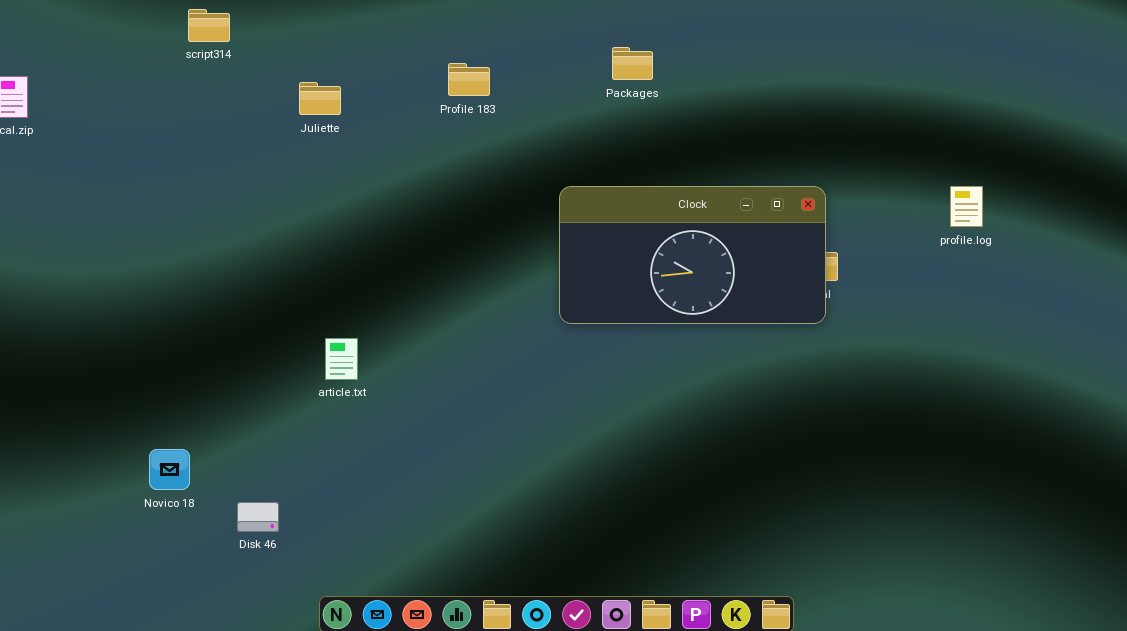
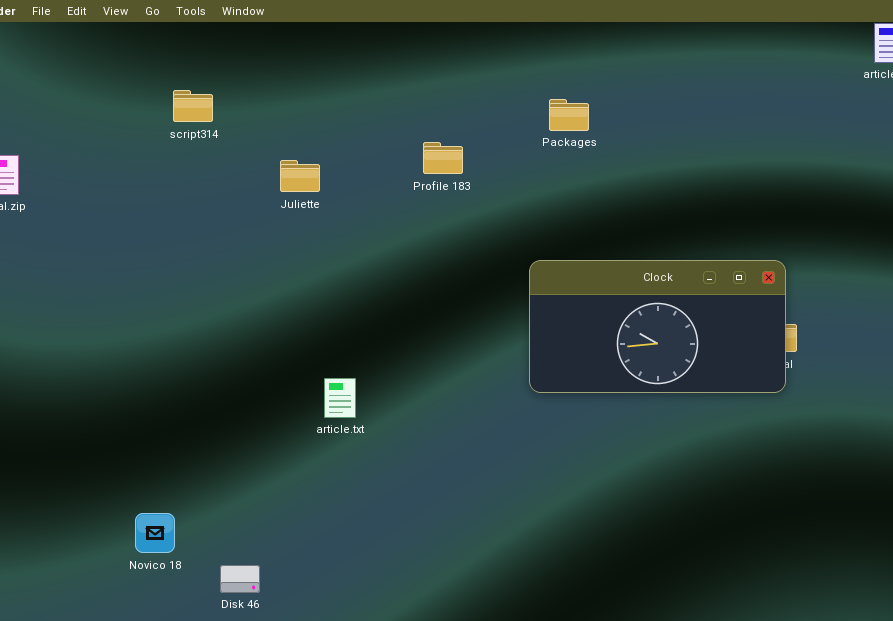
Packages: [612,47,653,80] -> [549,99,589,131], moved
article.txt: [325,338,358,380] -> [324,378,356,418], moved

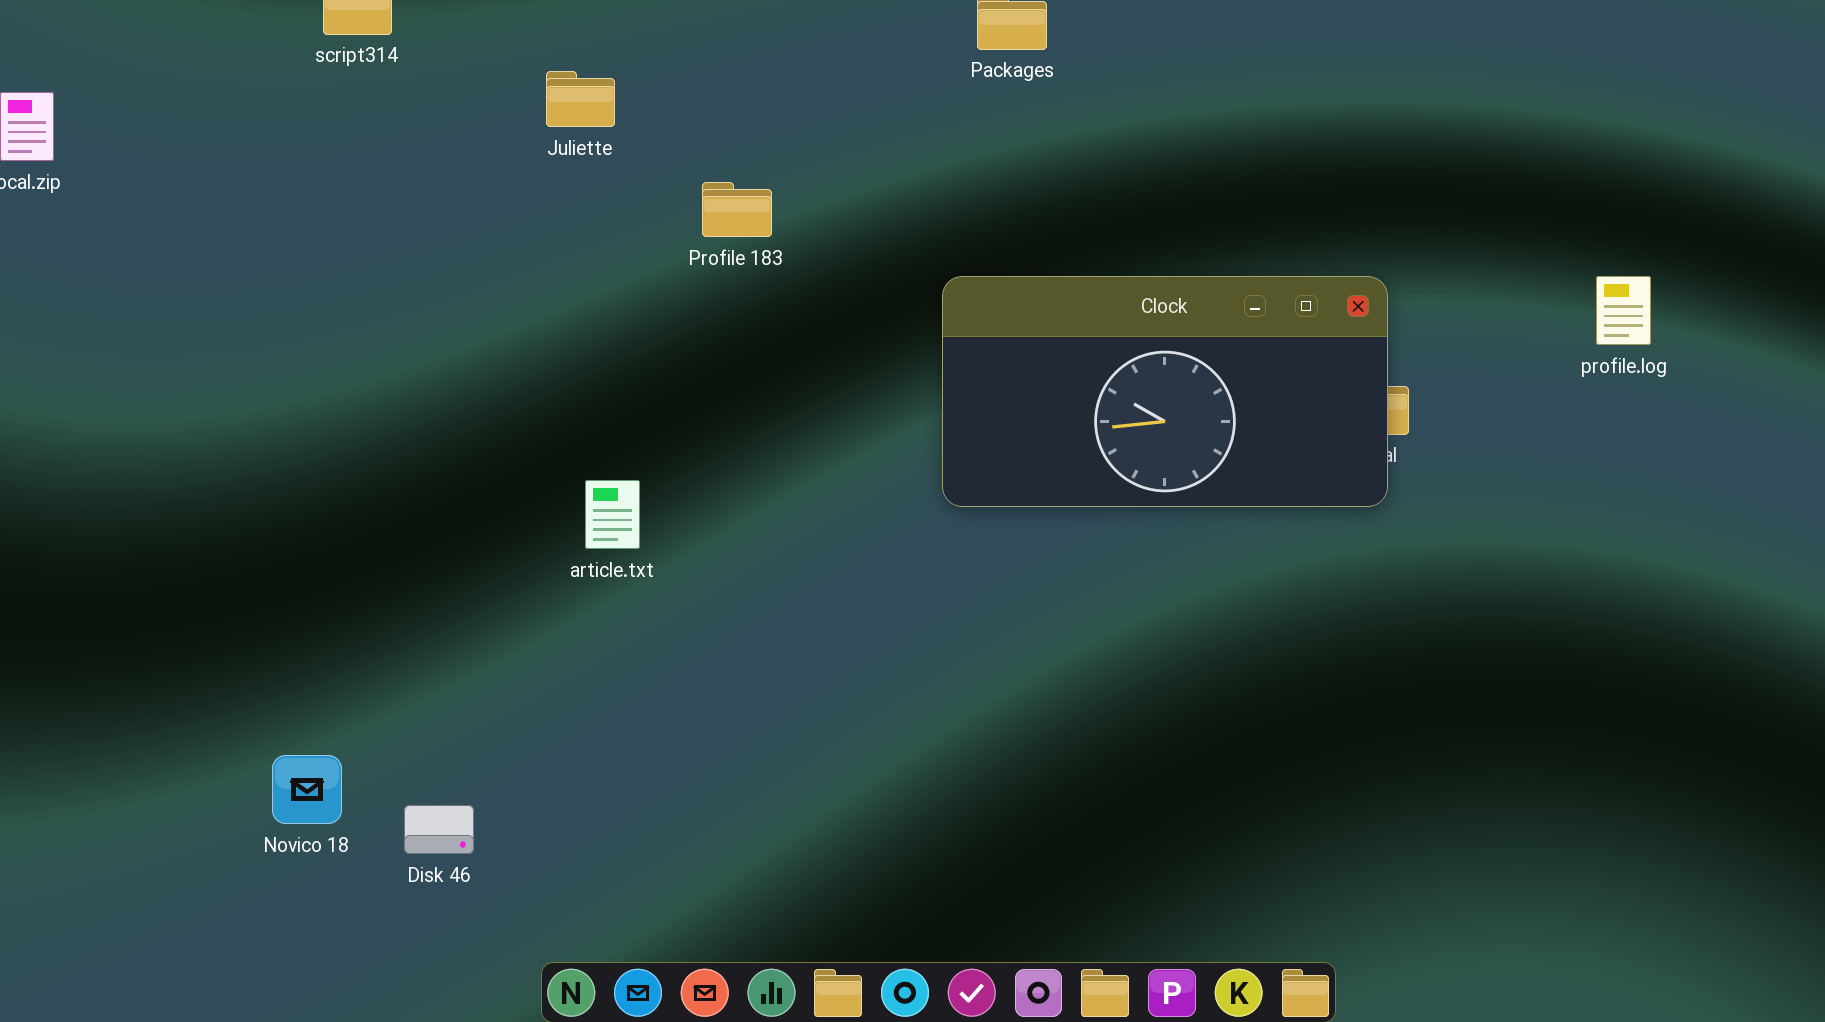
Profile 183: [423,142,463,174] -> [702,182,772,237], moved
Juliette: [280,160,320,192] -> [546,71,615,127], moved
Novico 18: [135,513,175,553] -> [272,755,342,824], moved

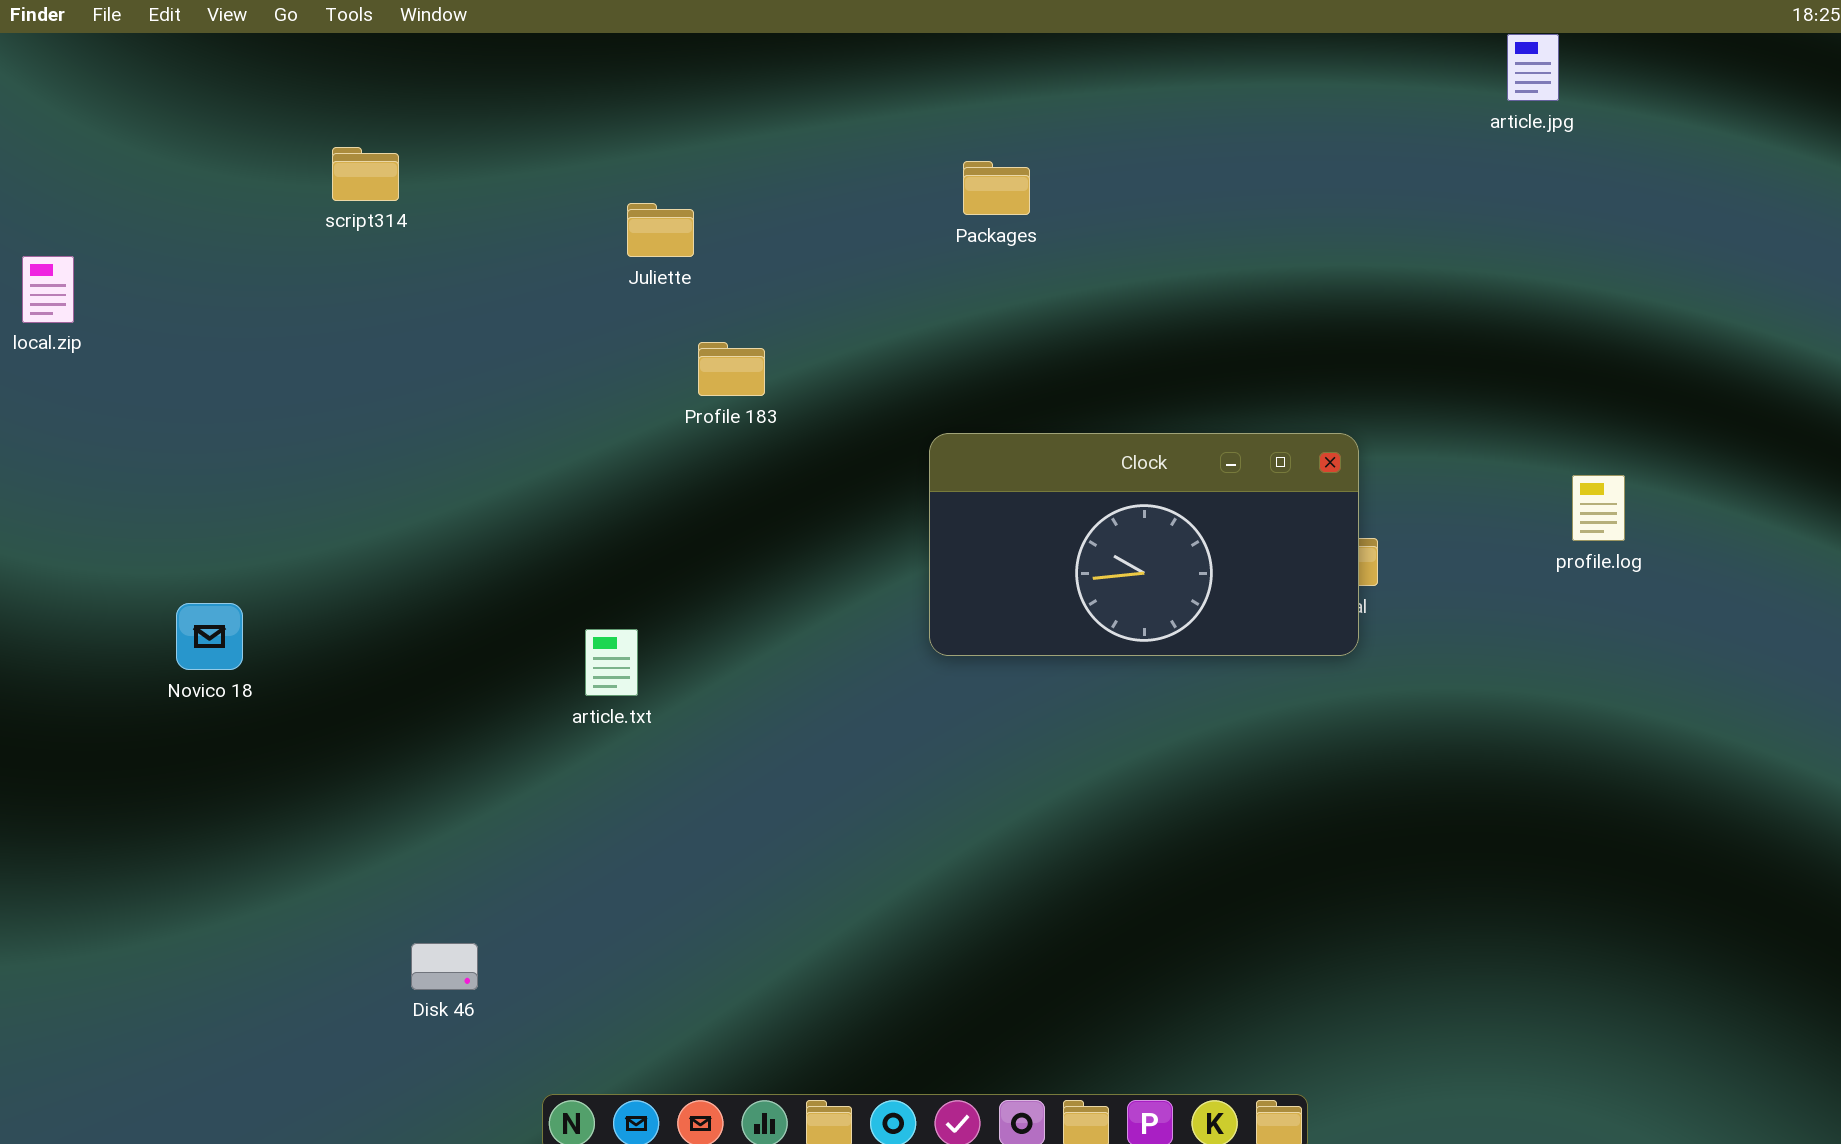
Juliette: [546,71,615,127] -> [627,203,694,257], moved
profile.log: [1596,276,1651,345] -> [1572,475,1625,541], moved
Novico 18: [272,755,342,824] -> [176,603,243,670], moved

